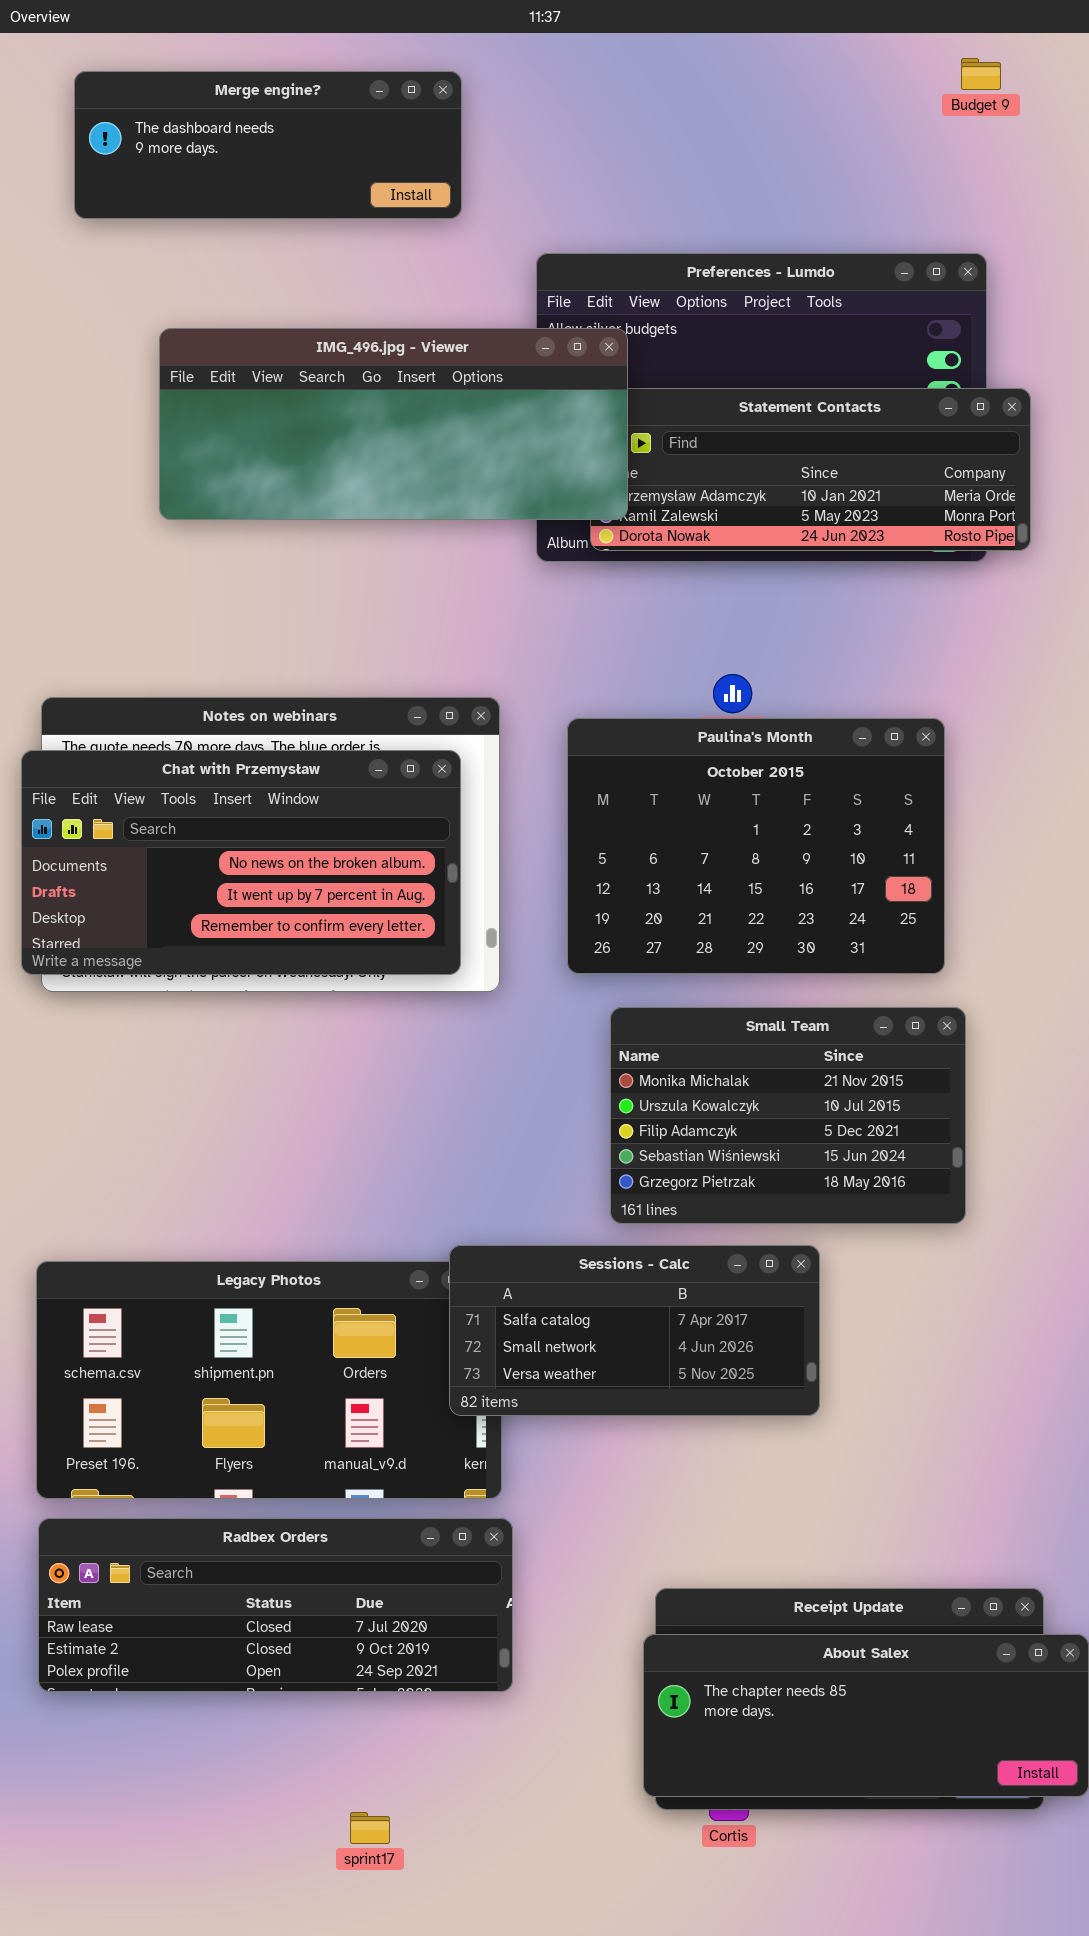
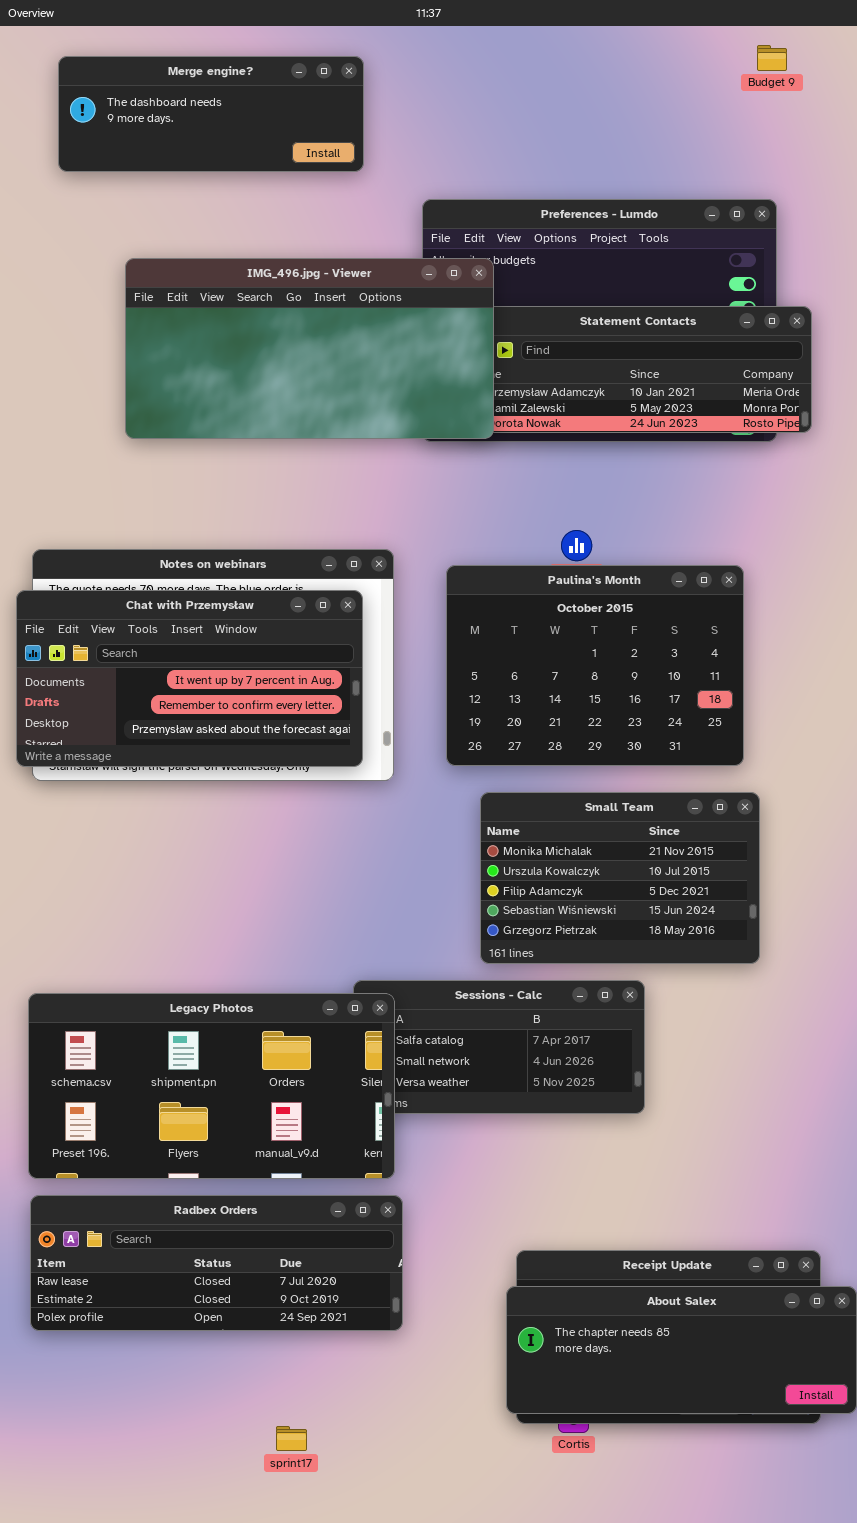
IMG_496.jpg - Viewer: [159,328,628,520] -> [125,258,494,439], resized
Chat with Przemysław: [21,750,461,975] -> [16,590,363,767], scrolled down 1 row
Legacy Photos: [36,1261,502,1499] -> [28,993,395,1179], raised

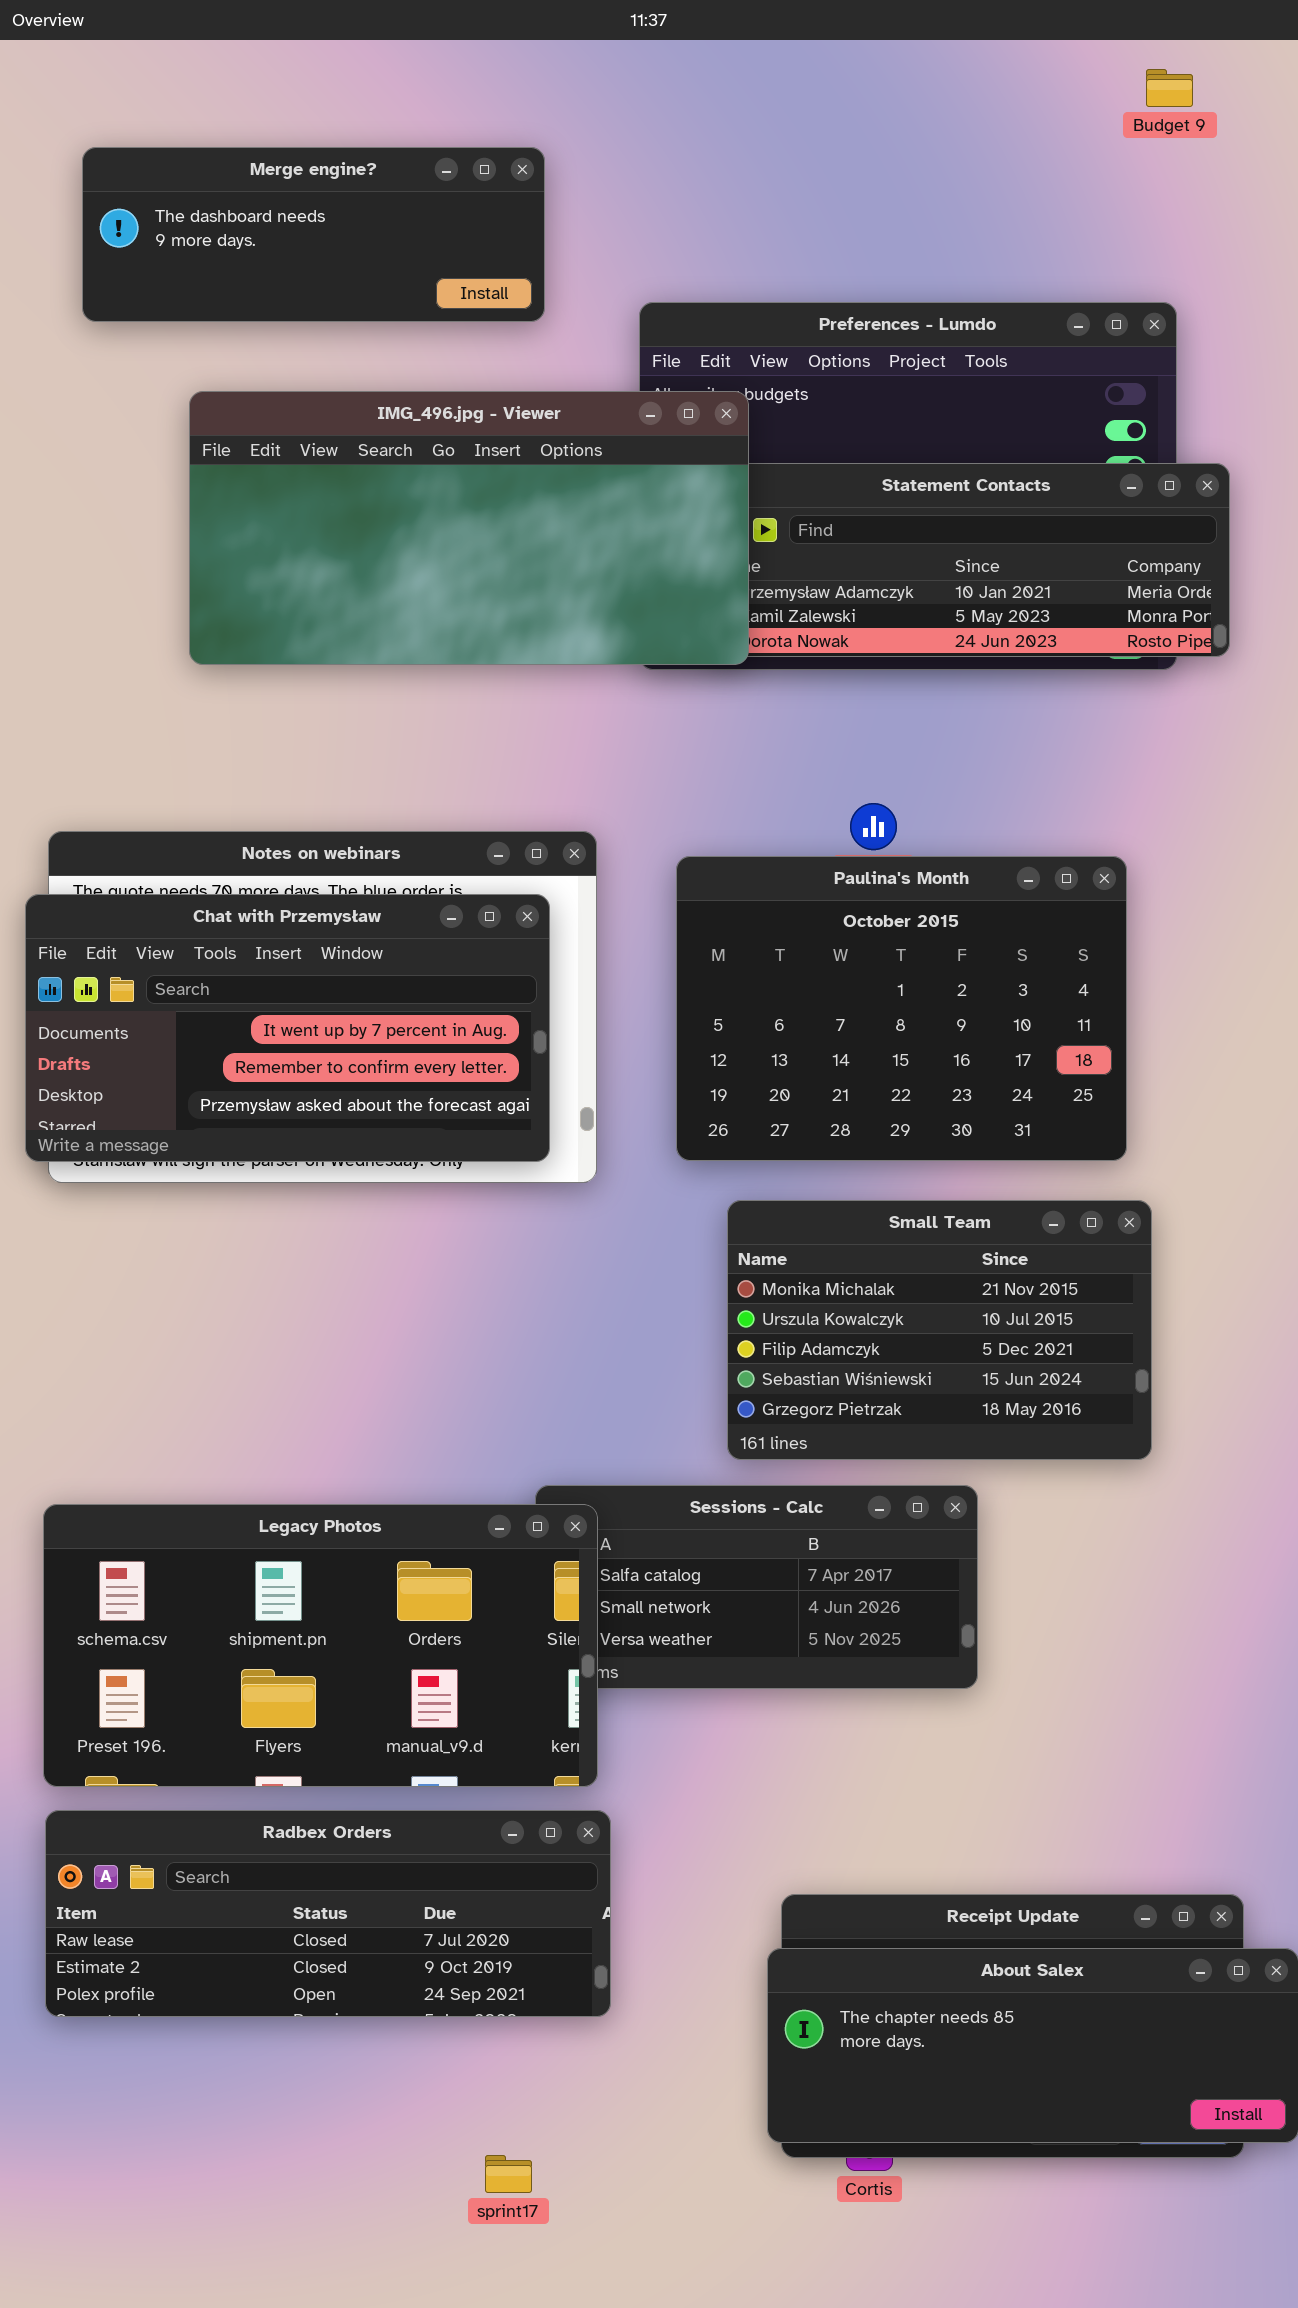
Merge engine?: [58,56,364,172] -> [82,147,545,322], moved
sprint17: [276,1426,307,1451] -> [485,2155,532,2193], moved

